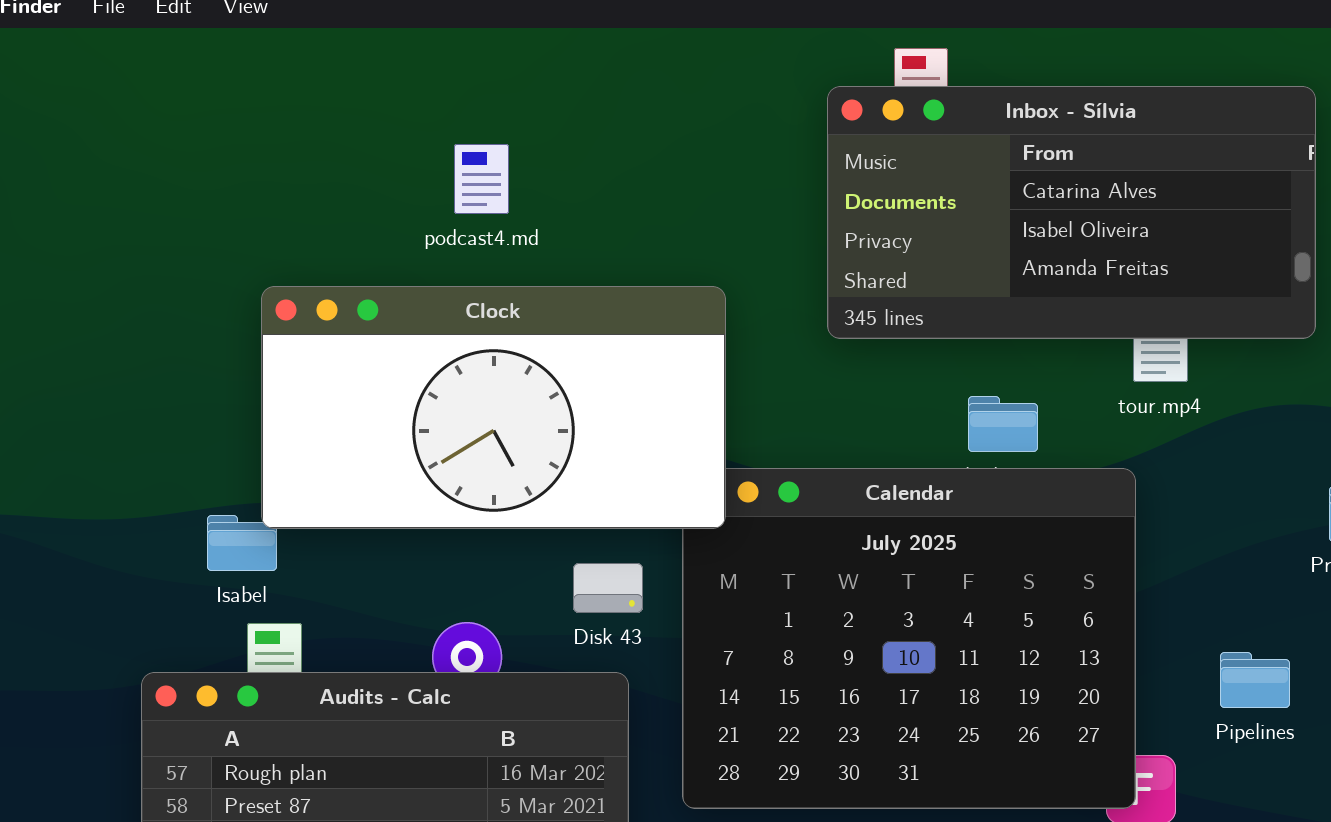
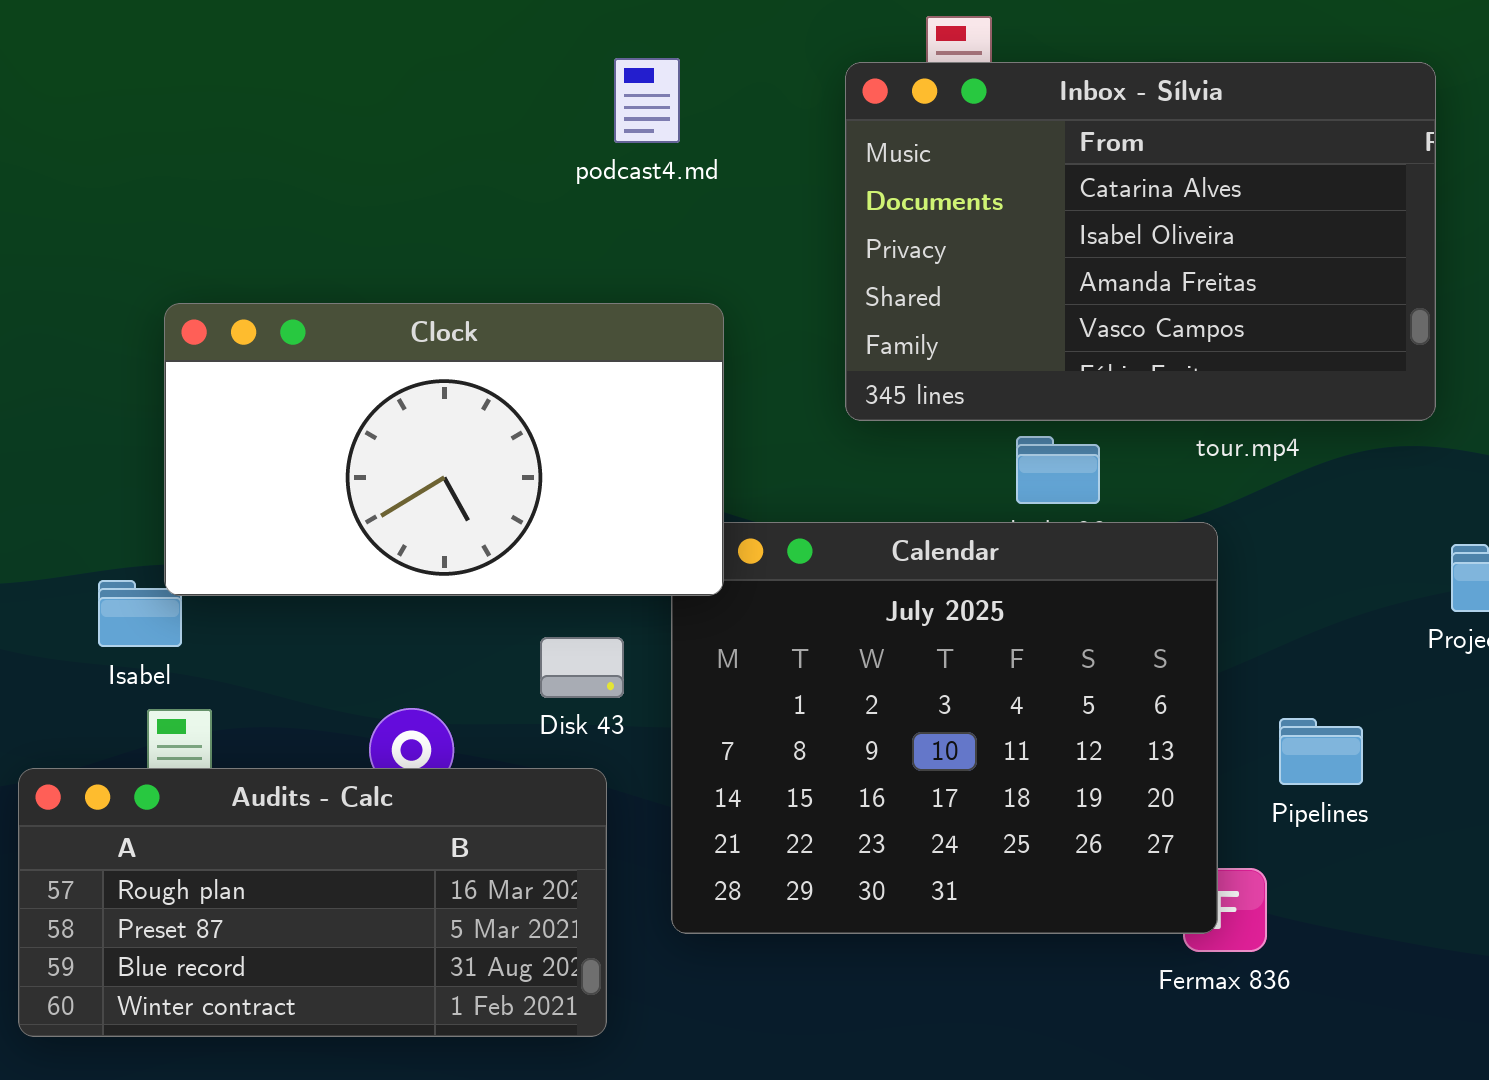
Inbox - Sílvia: [827,86,1316,339] -> [845,62,1436,421], resized
podcast4.md: [454,144,509,214] -> [614,58,680,143], moved
Pipelines: [1220,652,1290,708] -> [1279,718,1363,785], moved

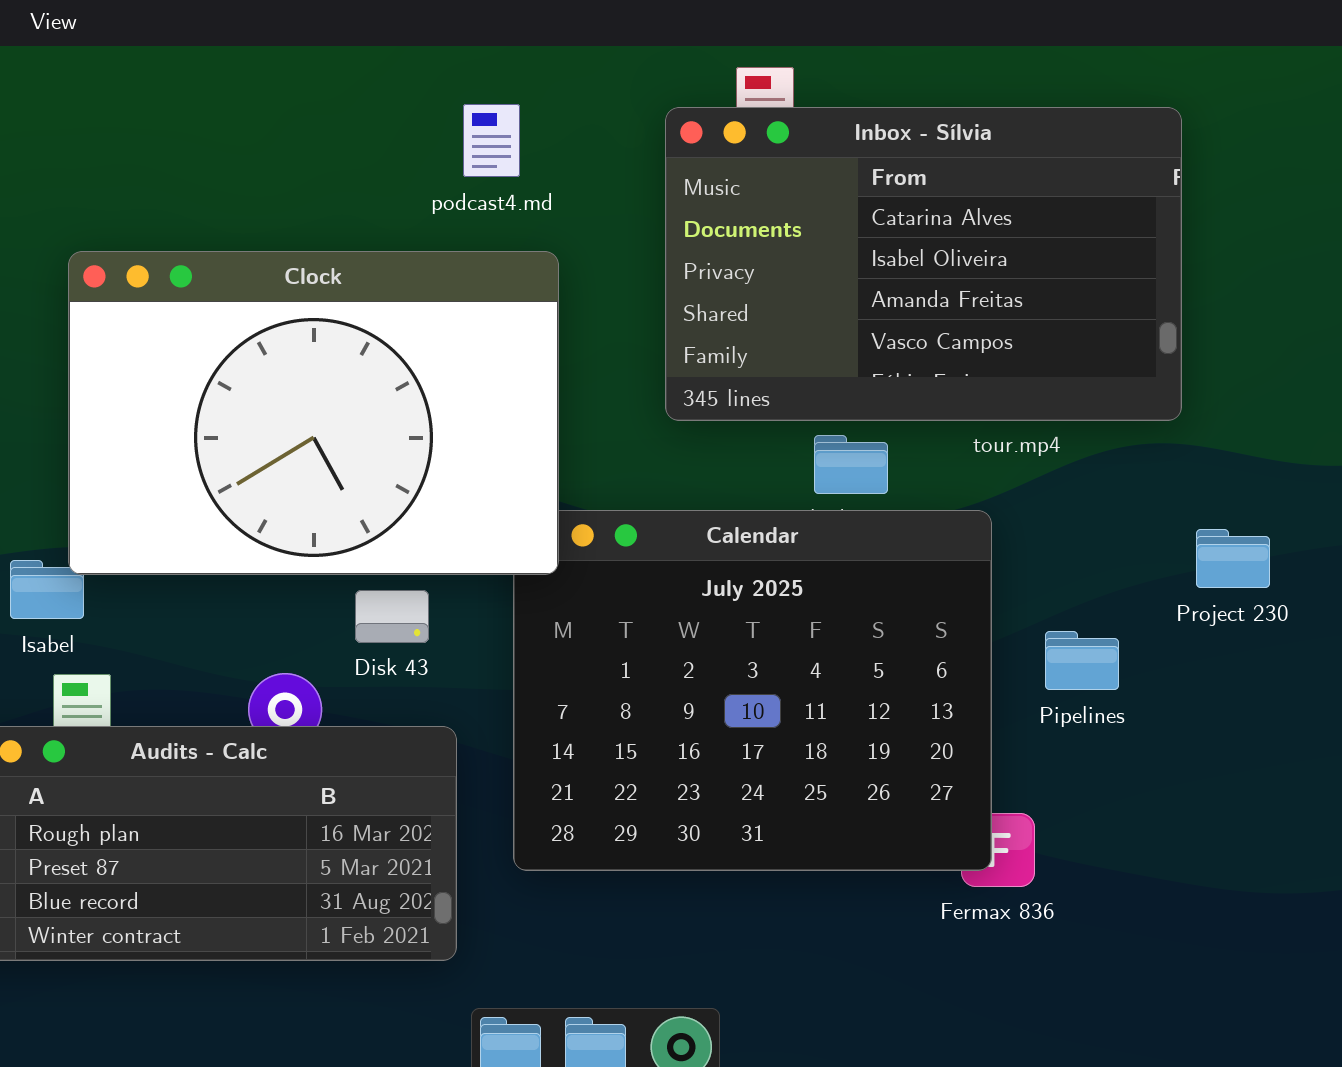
Clock: [164,303,724,596] -> [68,251,559,575], resized
Disk 43: [540,637,624,698] -> [355,590,429,643], moved
Pipelines: [1279,718,1363,785] -> [1045,631,1119,690], moved

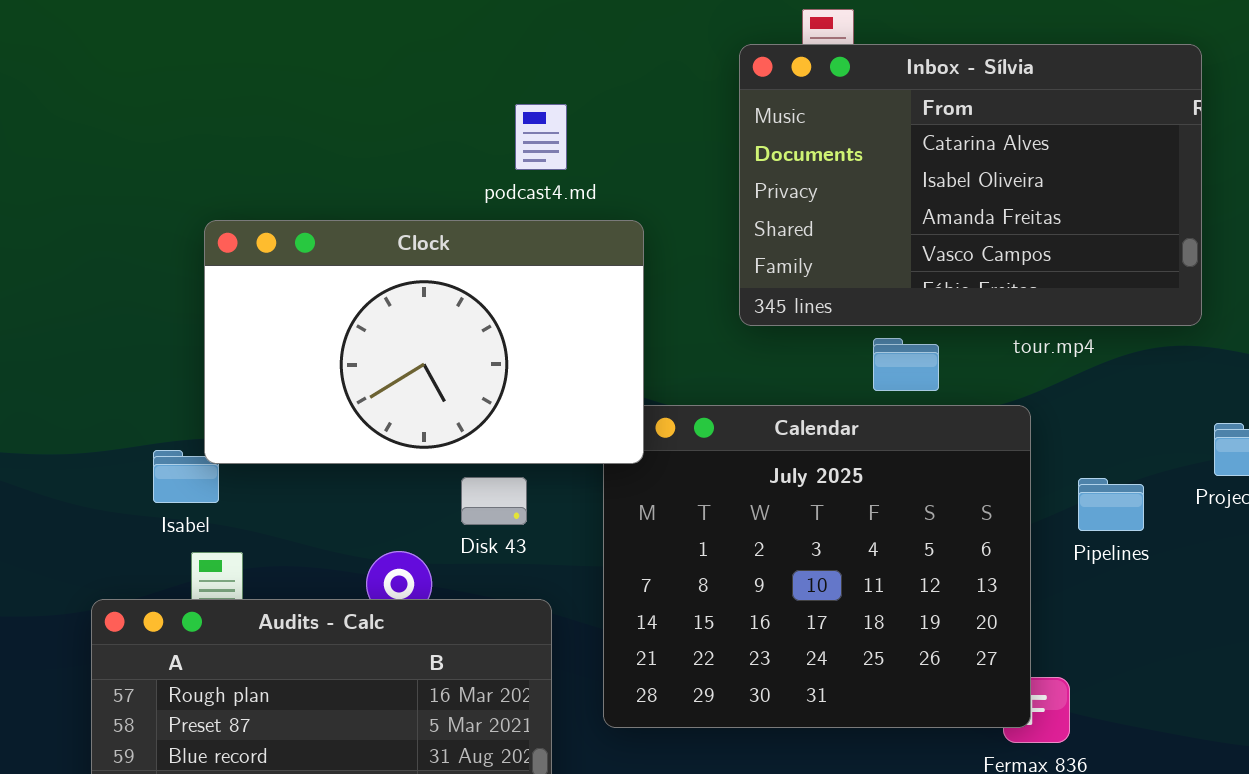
podcast4.md: [463,104,520,177] -> [515,104,567,170], moved
Clock: [68,251,559,575] -> [204,220,644,464], resized
Pipelines: [1045,631,1119,690] -> [1078,478,1144,531], moved

